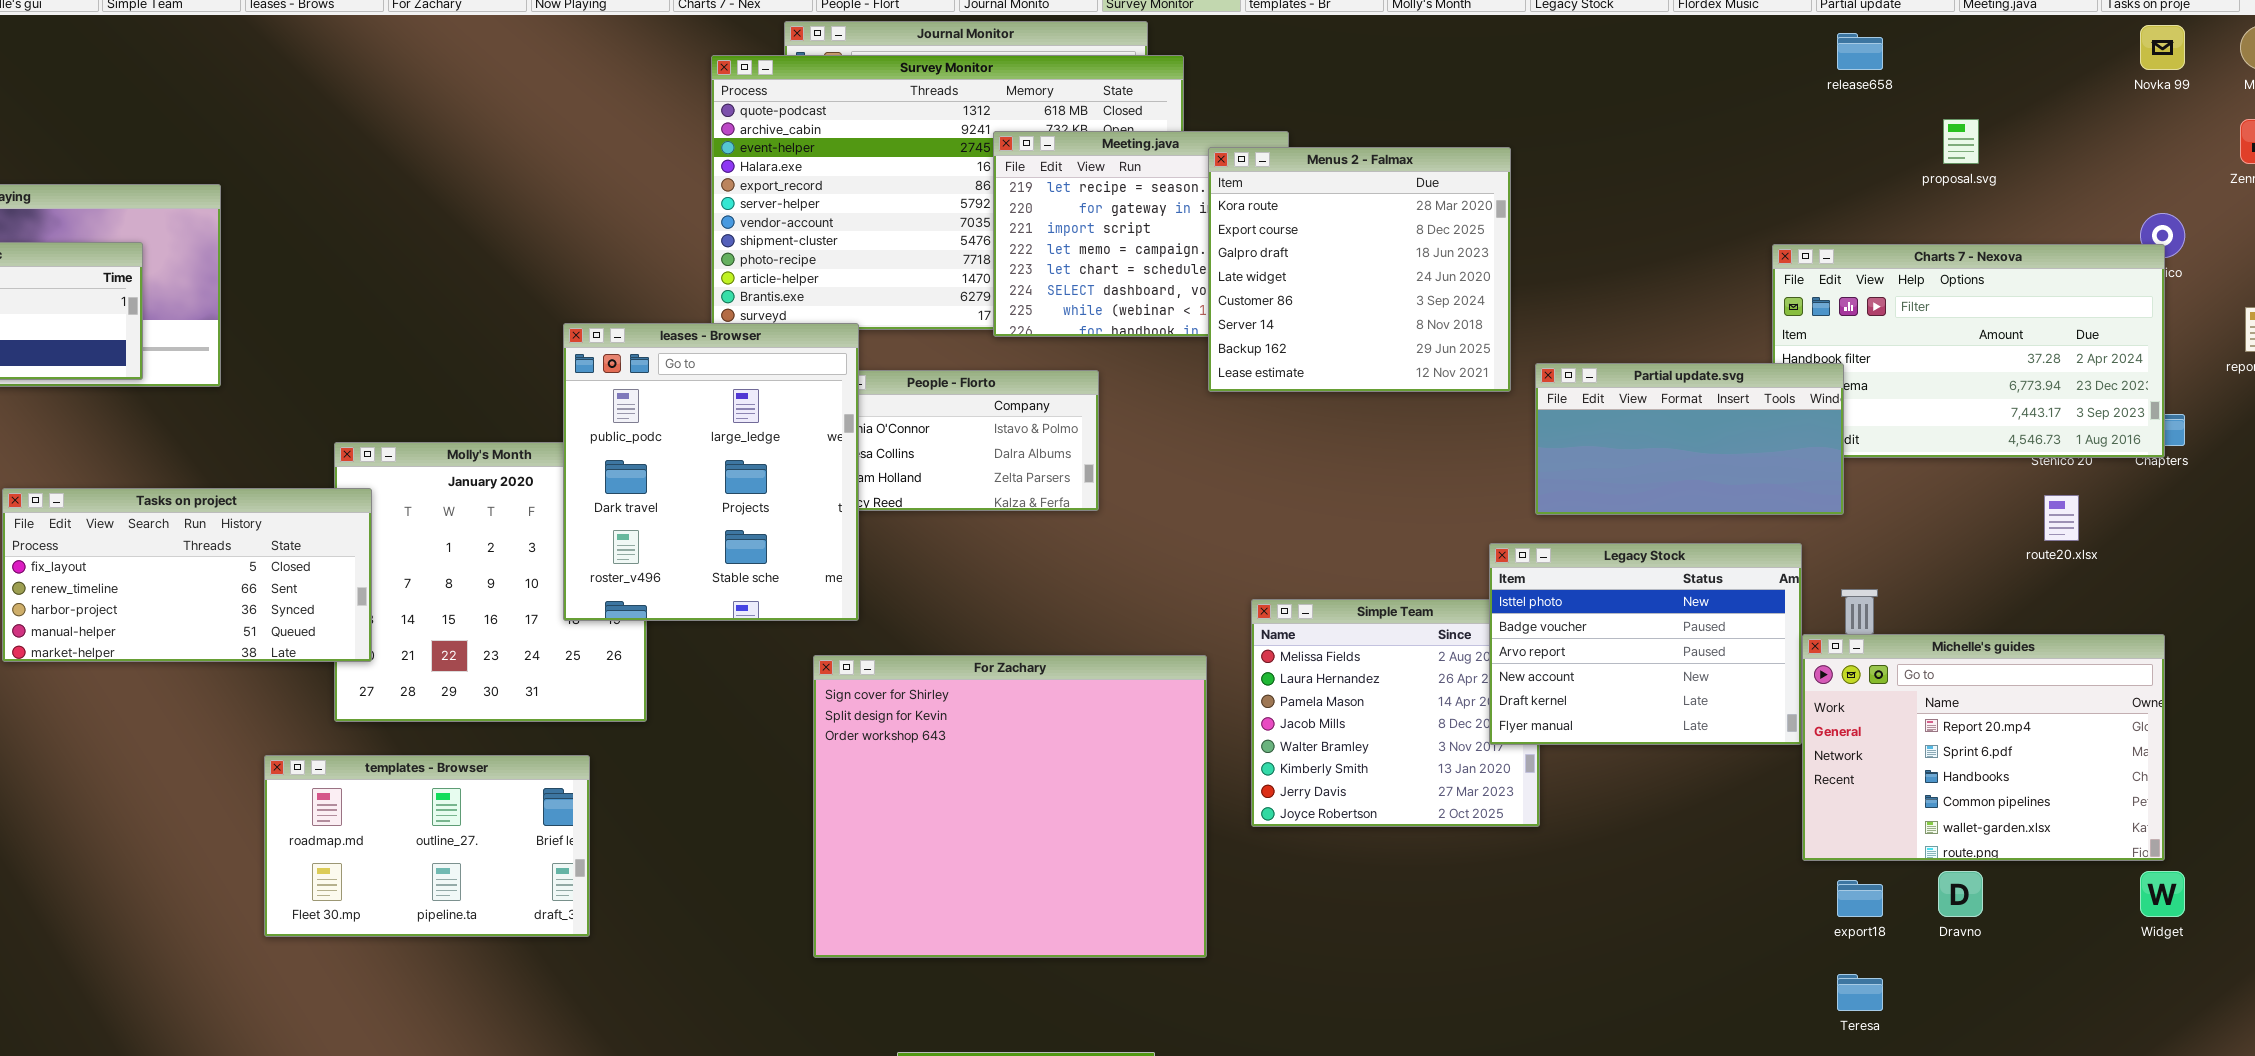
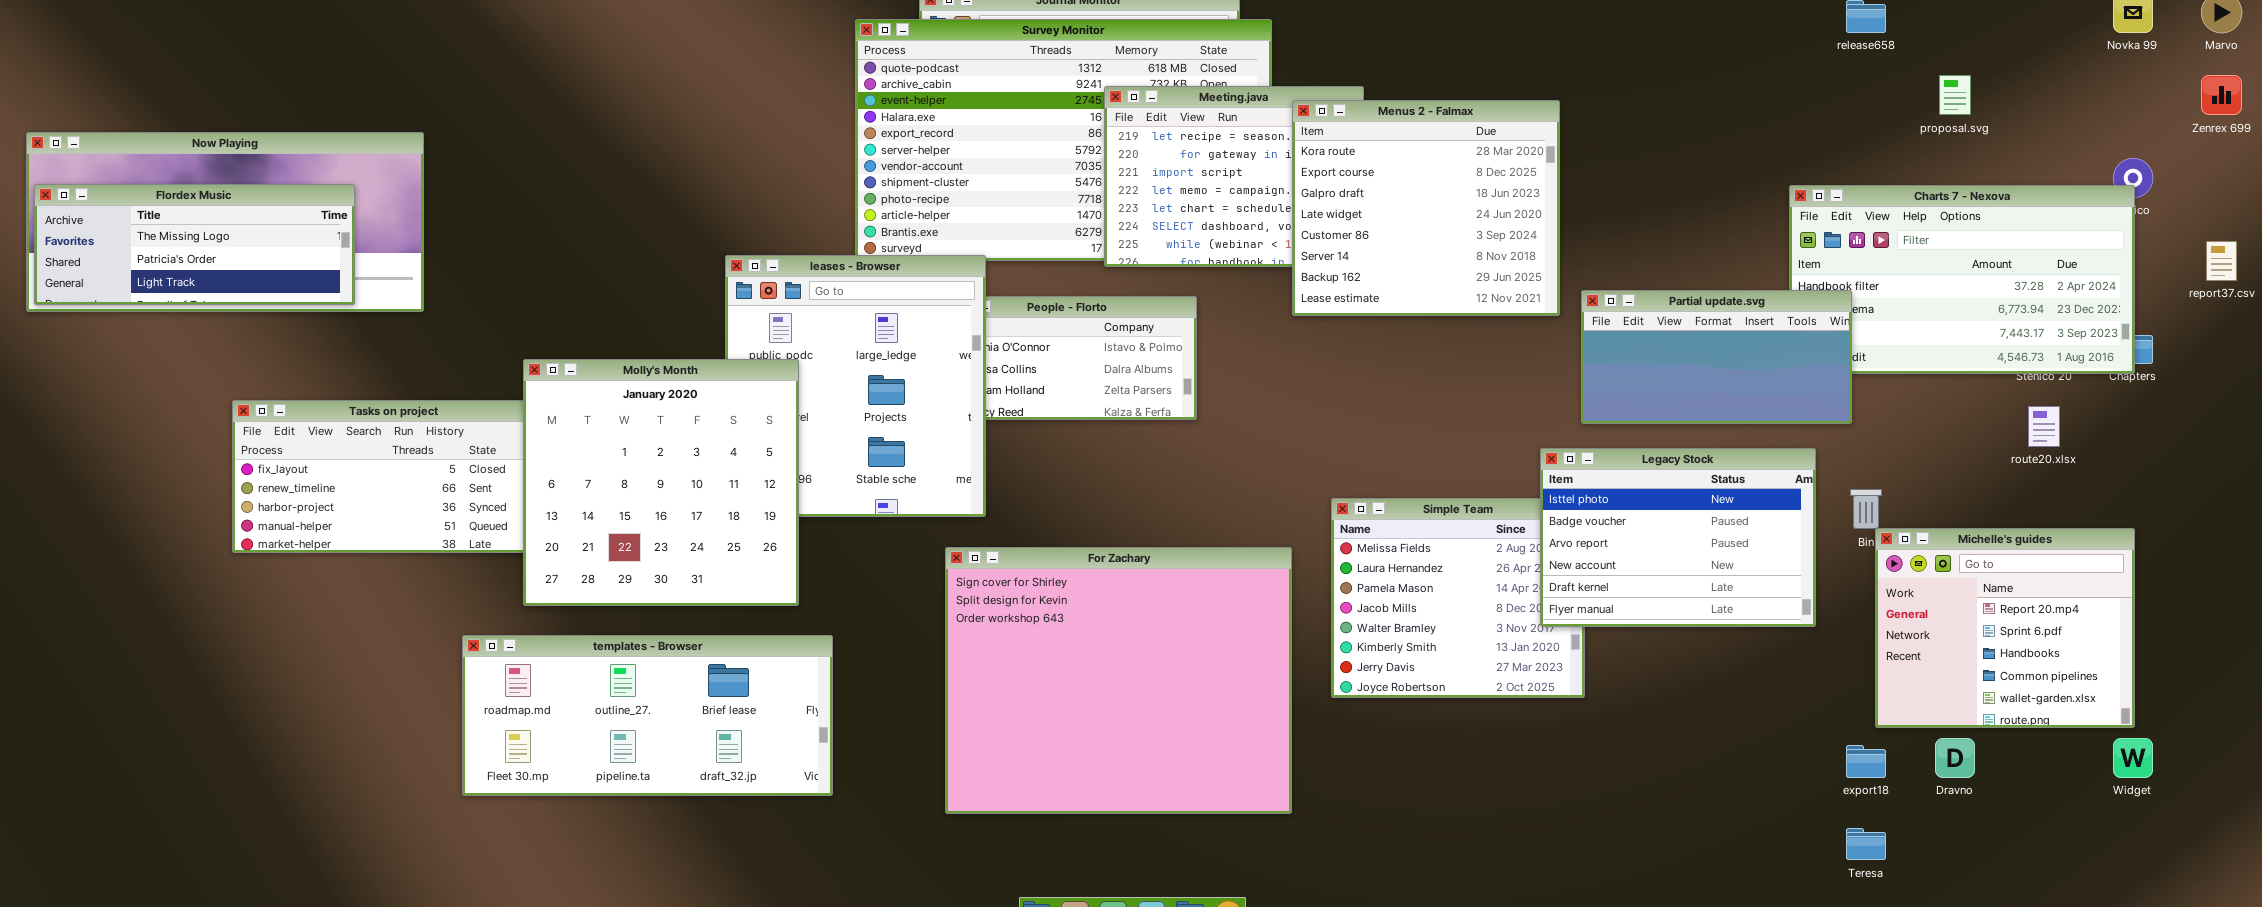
Molly's Month: [334,442,647,722] -> [523,359,799,606], raised
Michelle's guides: [1802,634,2165,861] -> [1875,528,2135,728], resized
templates - Browser: [264,755,590,937] -> [462,635,833,796], resized

